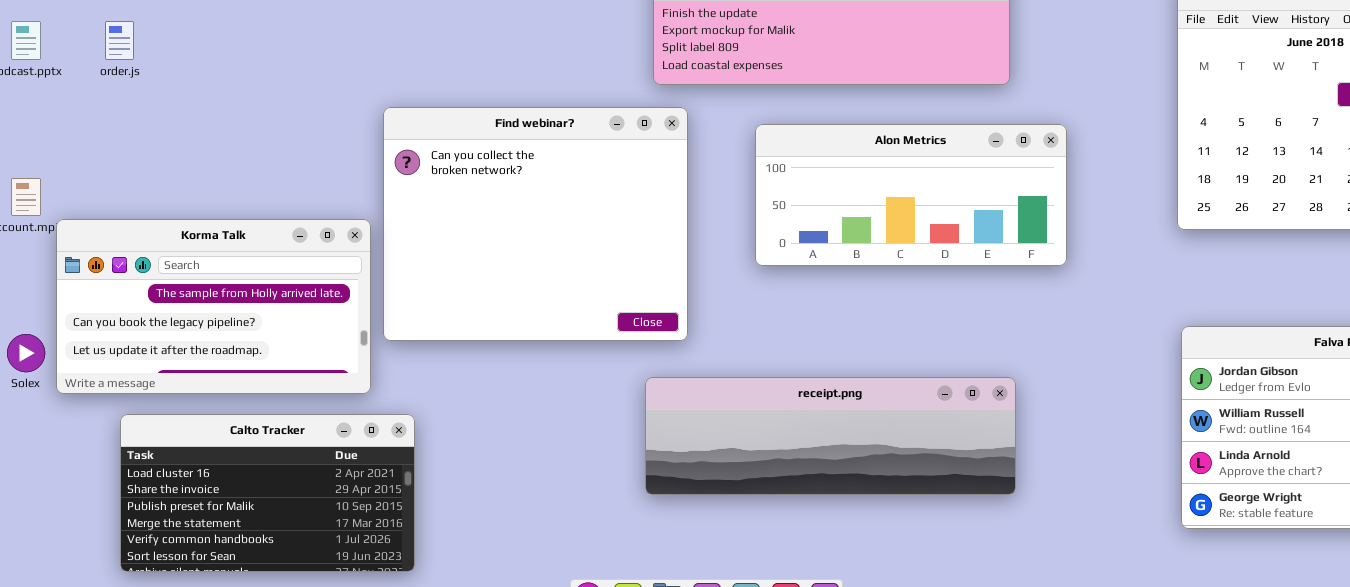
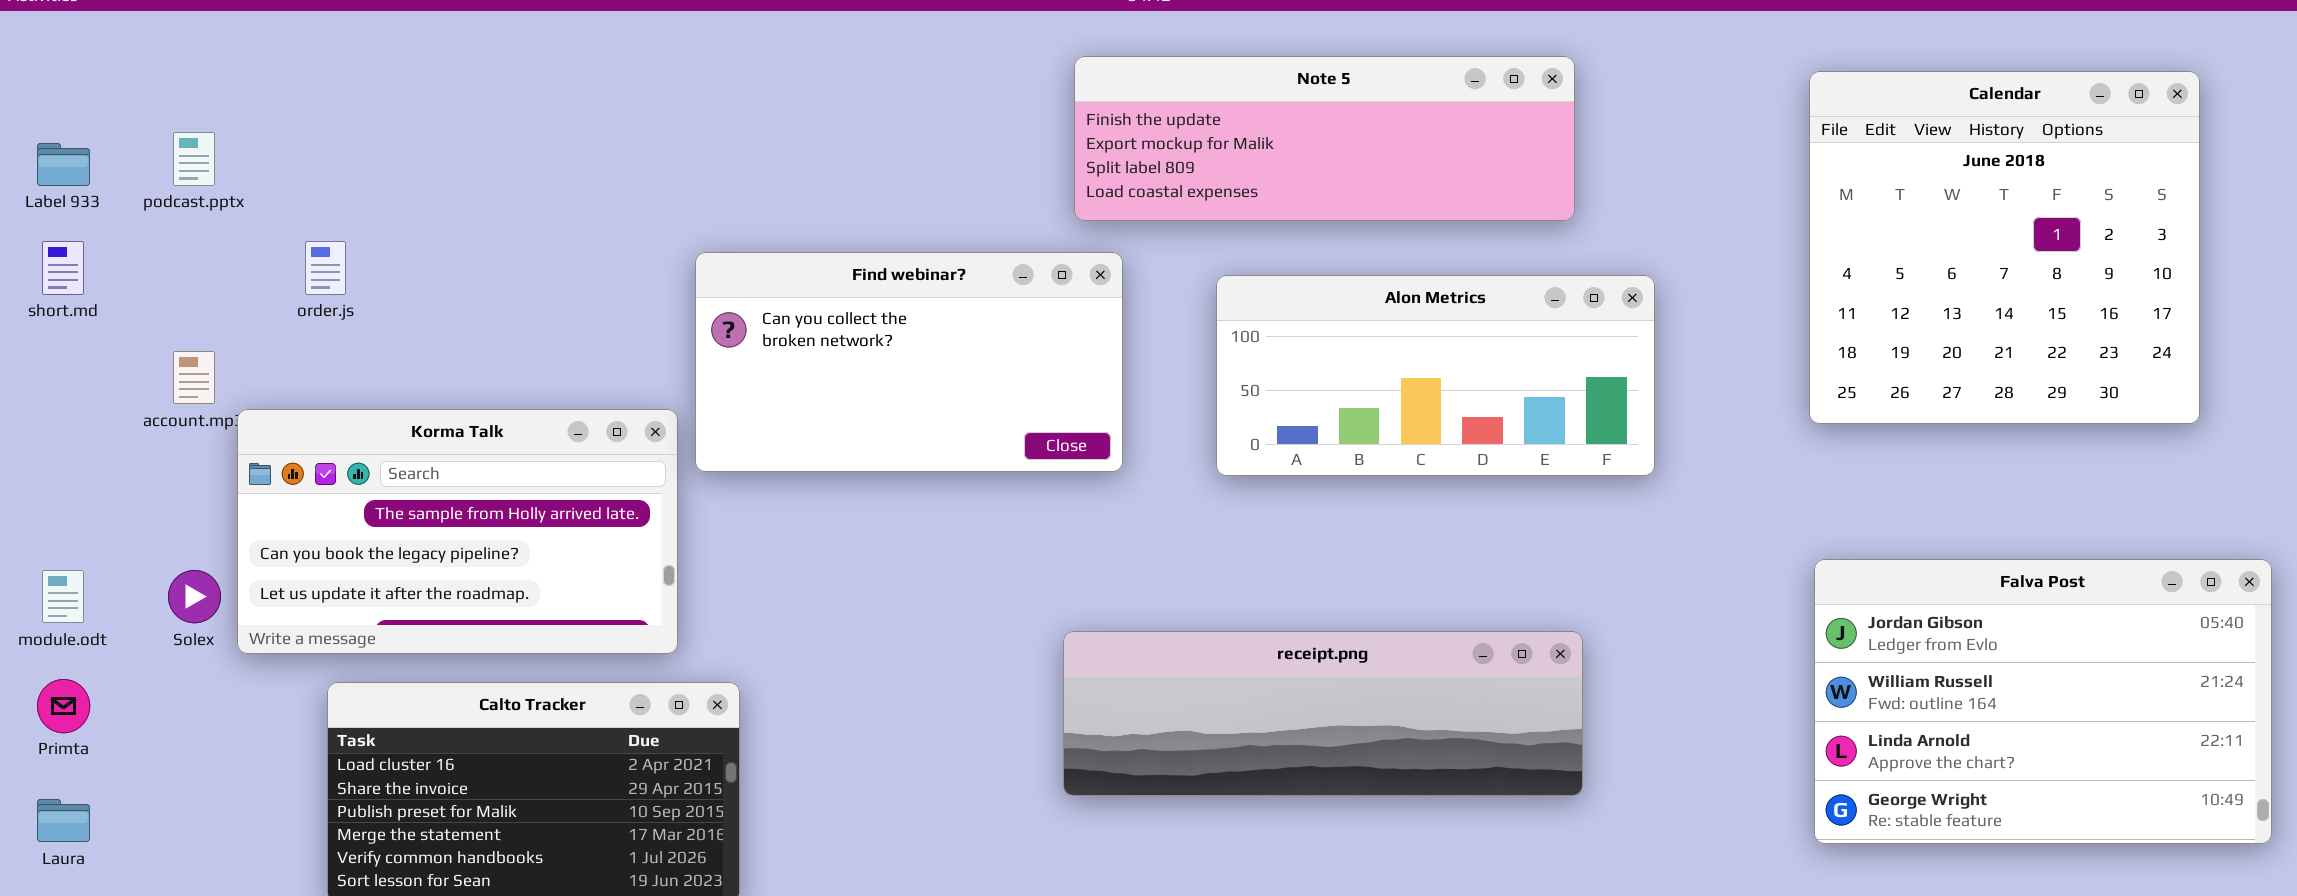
order.js: [105,21,134,60] -> [305,241,346,295], moved
Find webinar?: [383,107,688,341] -> [695,252,1123,472], resized

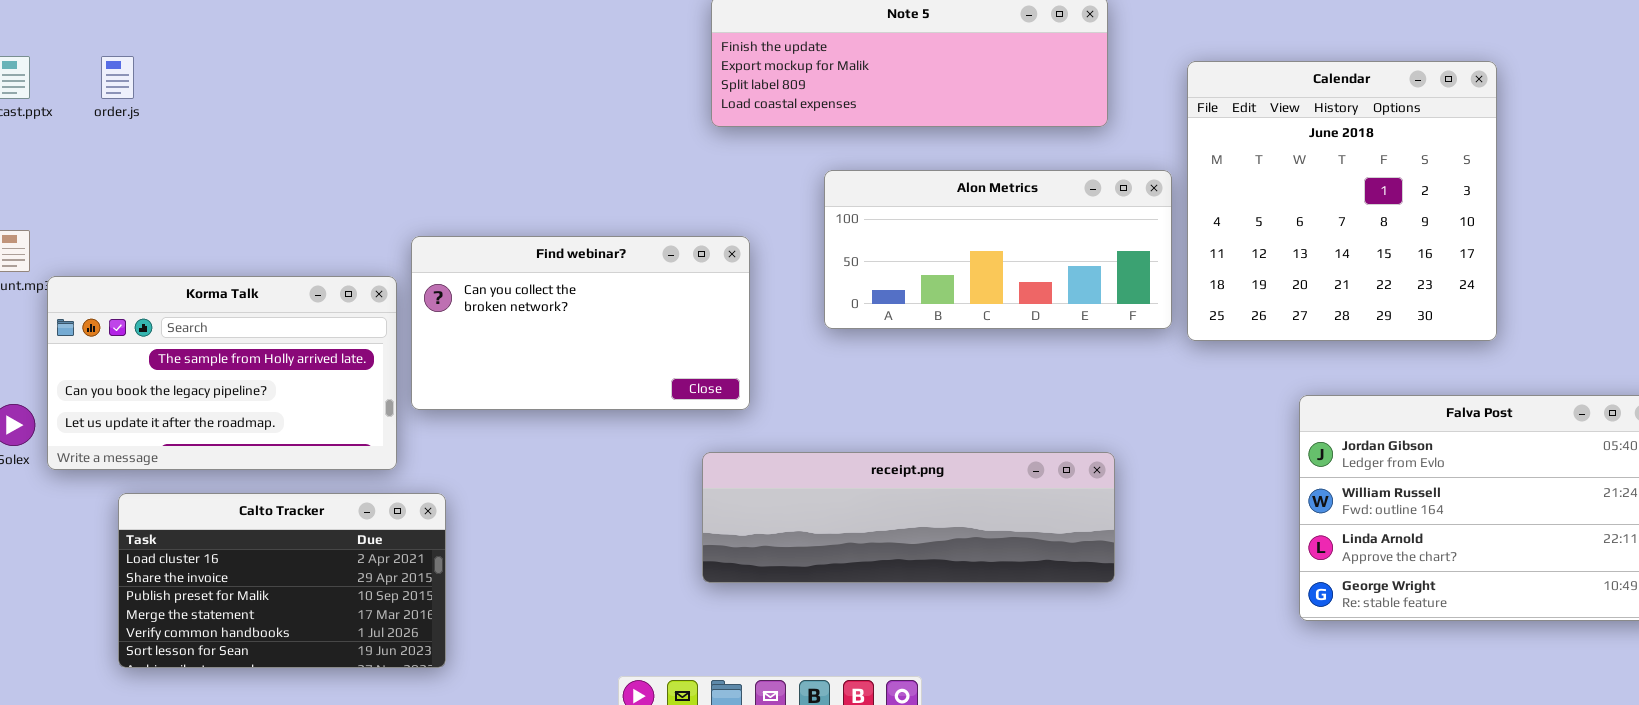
Calendar: [1809,71,2200,424] -> [1187,61,1497,341], moved
order.js: [305,241,346,295] -> [101,56,134,99], moved
Find webinar?: [695,252,1123,472] -> [411,236,750,410], moved

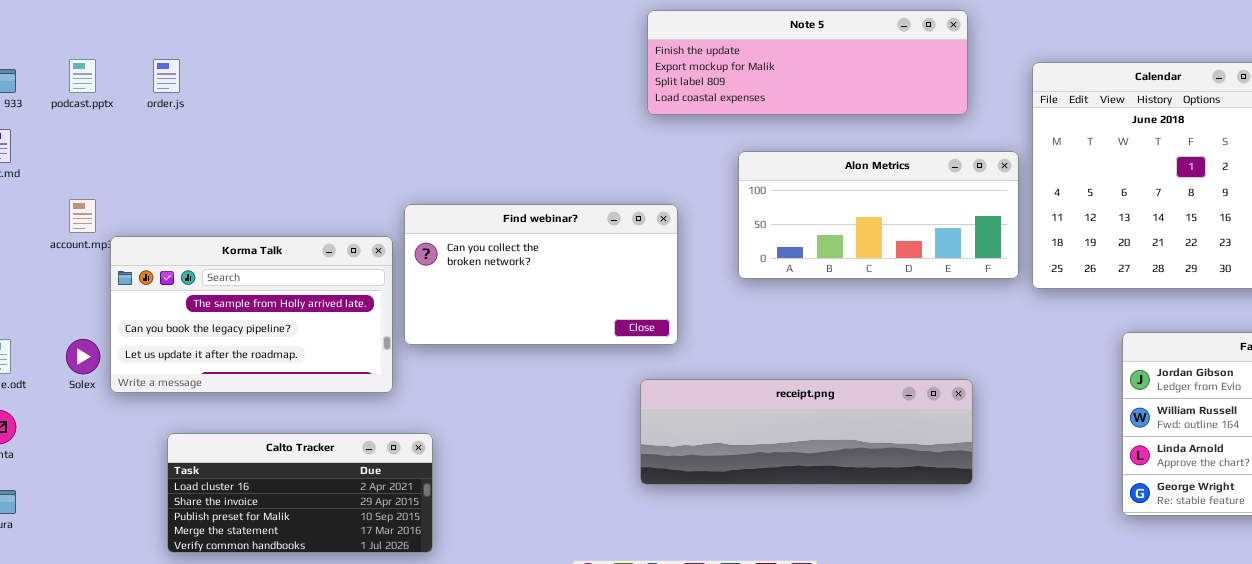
Calto Tracker: [118,493,446,668] -> [167,433,433,553], resized

